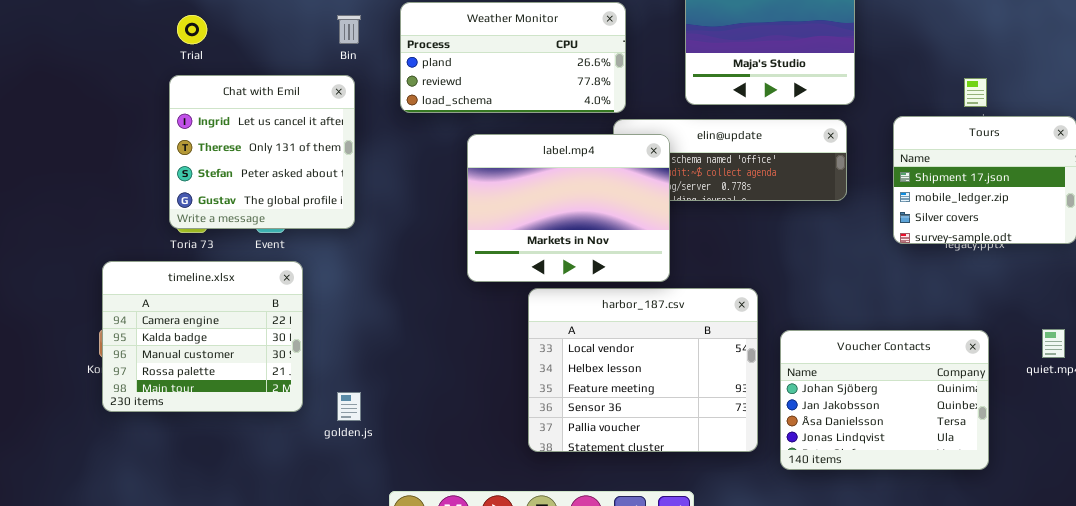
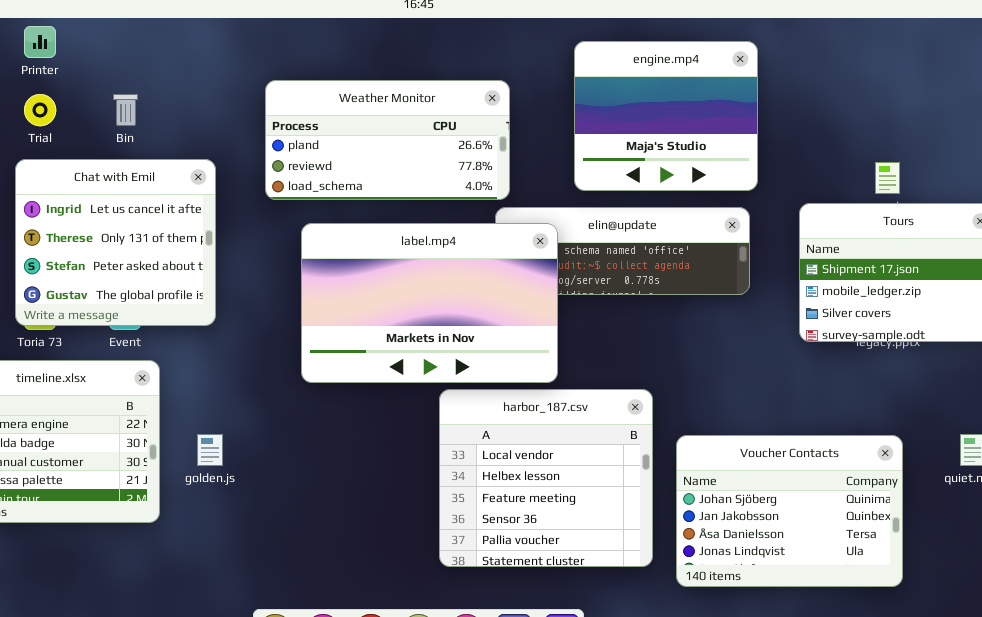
Bin: [337,15,361,44] -> [113,94,138,126], moved
label.mp4: [467,134,670,282] -> [301,223,558,383], resized
harbor_187.csv: [528,288,758,452] -> [439,389,653,567], resized
golden.js: [337,392,361,421] -> [197,434,223,466], moved

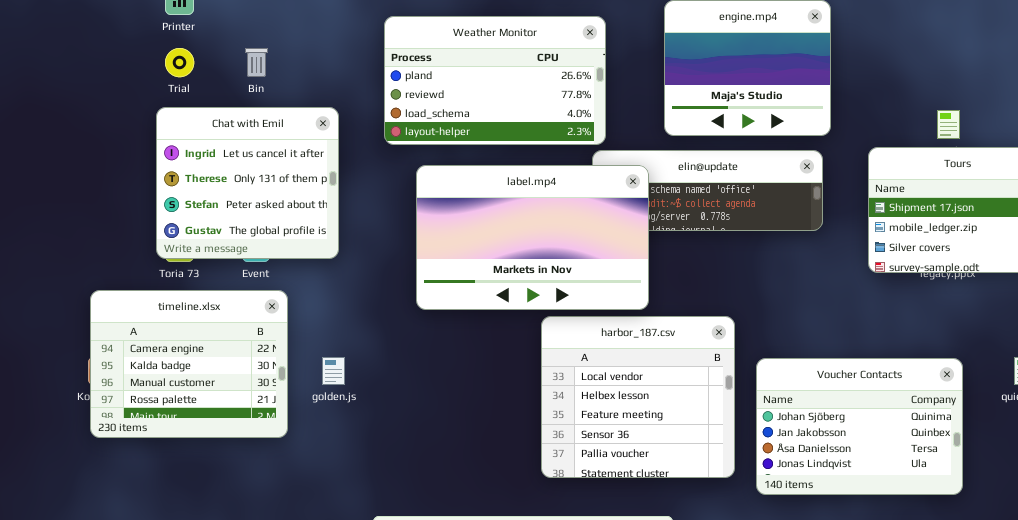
Weather Monitor: [265,80,510,200] -> [384,16,606,145], resized

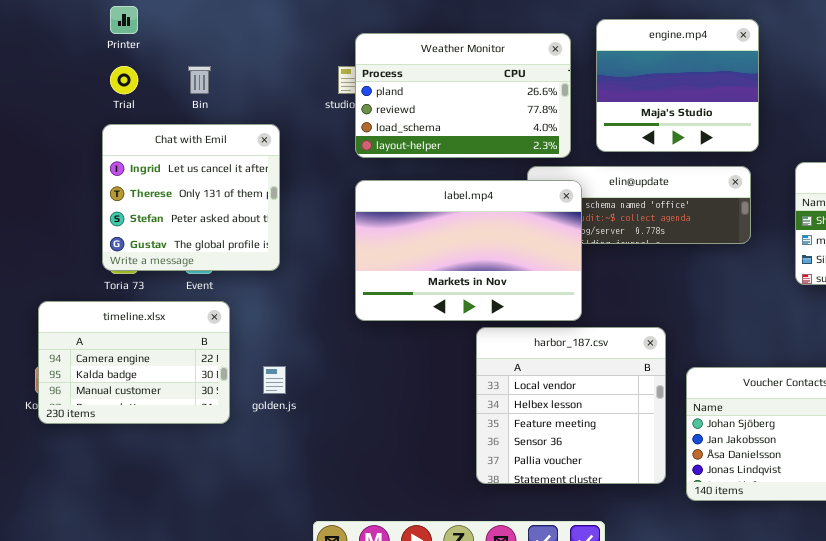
Weather Monitor: [384,16,606,145] -> [355,33,571,158], moved
timeline.xlsx: [90,290,288,438] -> [38,301,230,424], resized

